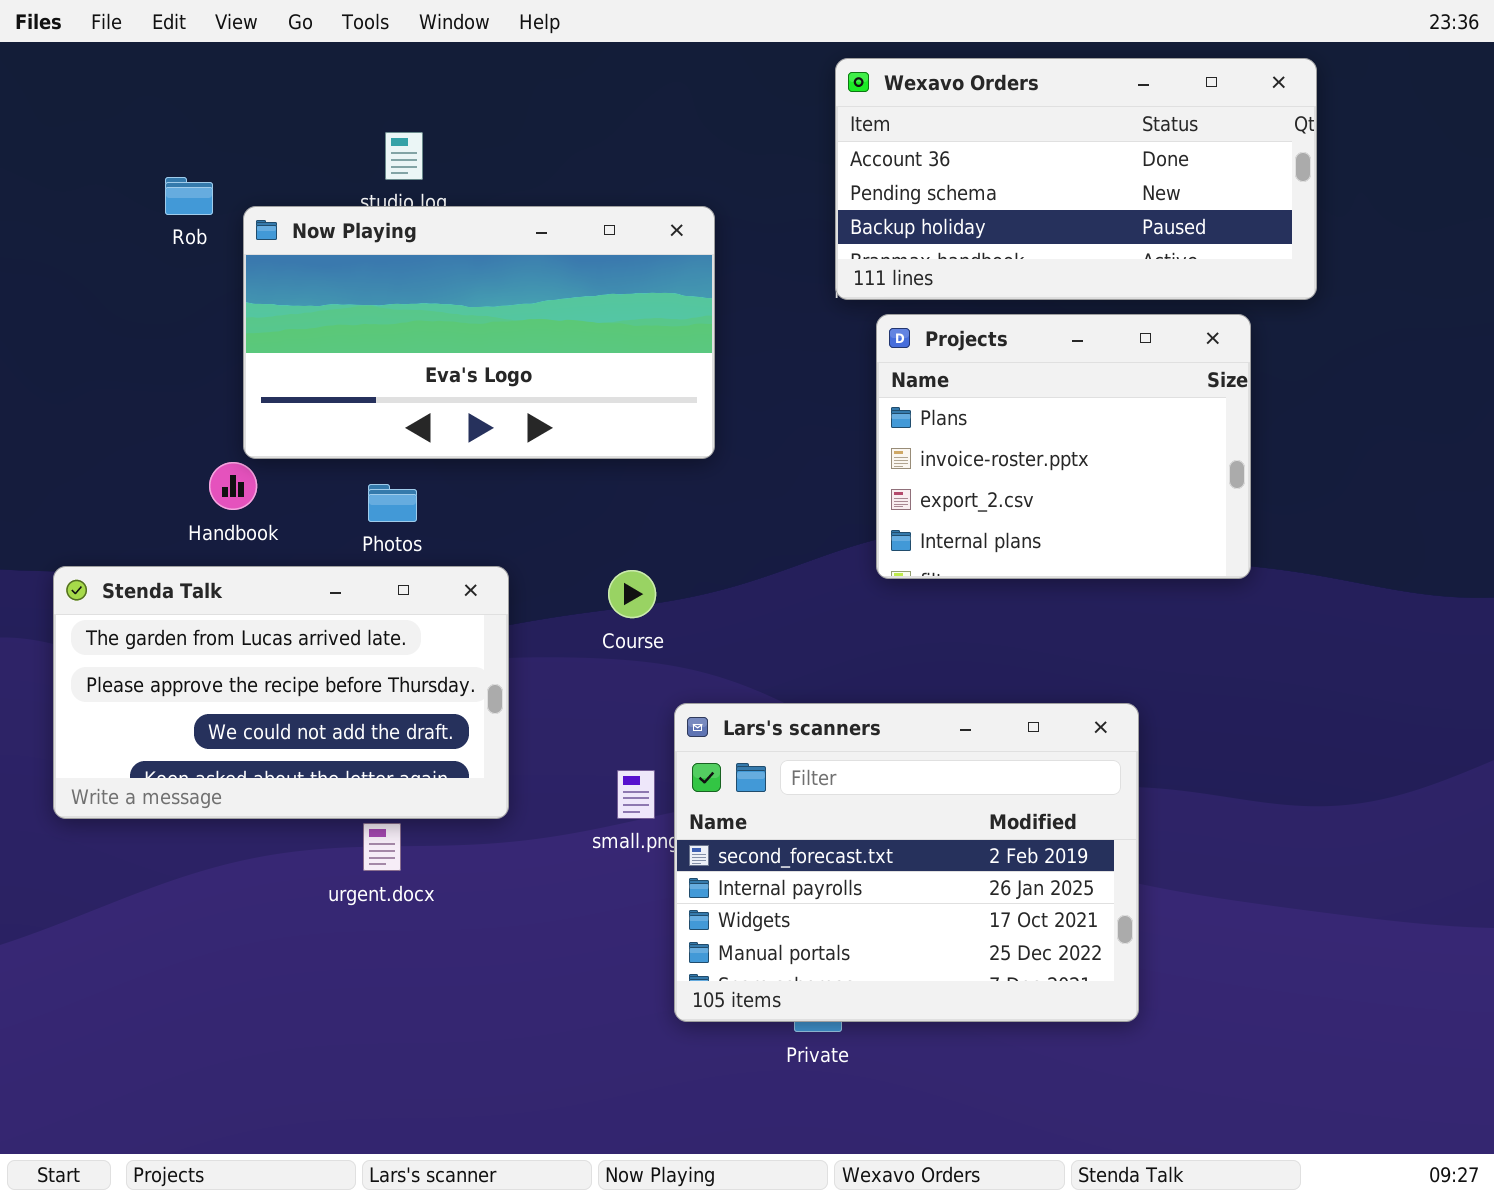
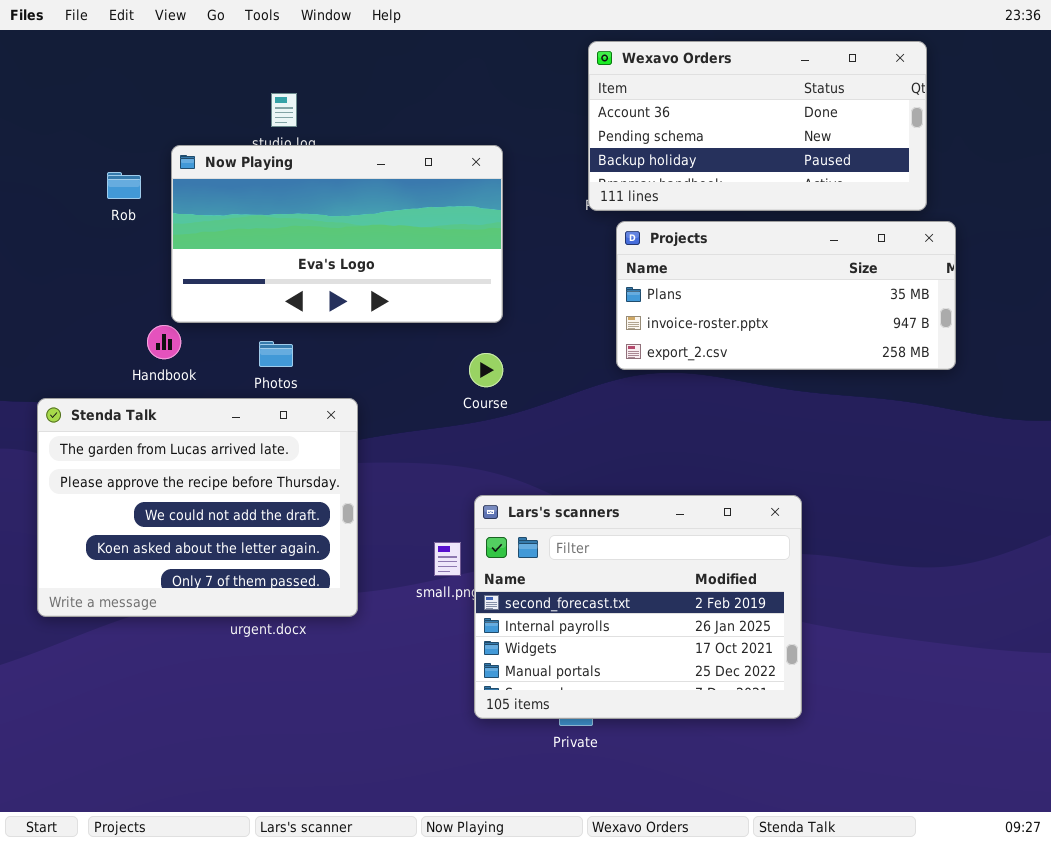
Rob: [165,177,213,215] -> [107,172,141,199], moved
Projects: [876,314,1251,579] -> [616,221,956,370], resized
Stenda Talk: [53,566,509,819] -> [37,398,358,617], resized
Course: [608,570,656,618] -> [469,353,503,387], moved

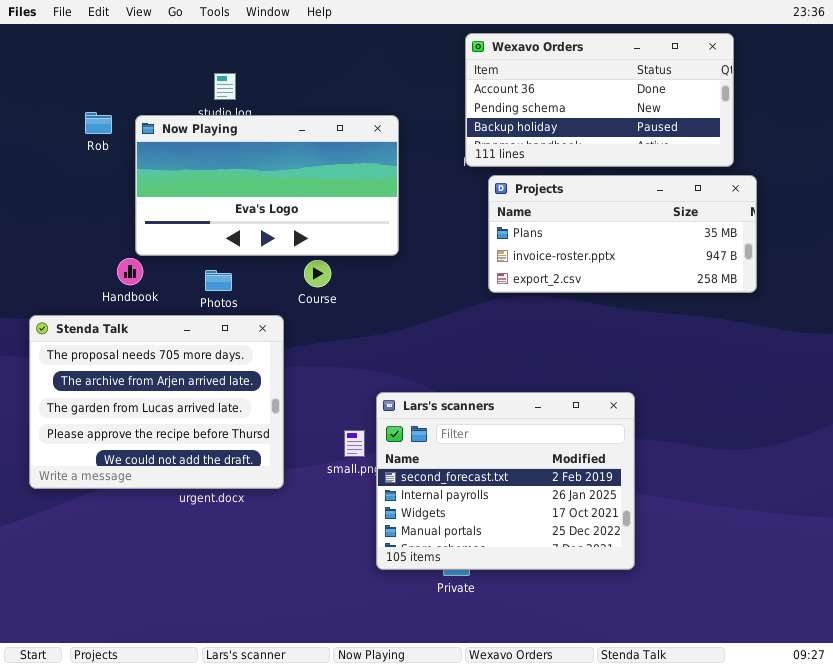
Rob: [107,172,141,199] -> [85,112,112,134], moved
Course: [469,353,503,387] -> [304,260,331,287], moved
Stenda Talk: [37,398,358,617] -> [29,315,284,489], scrolled up 2 rows

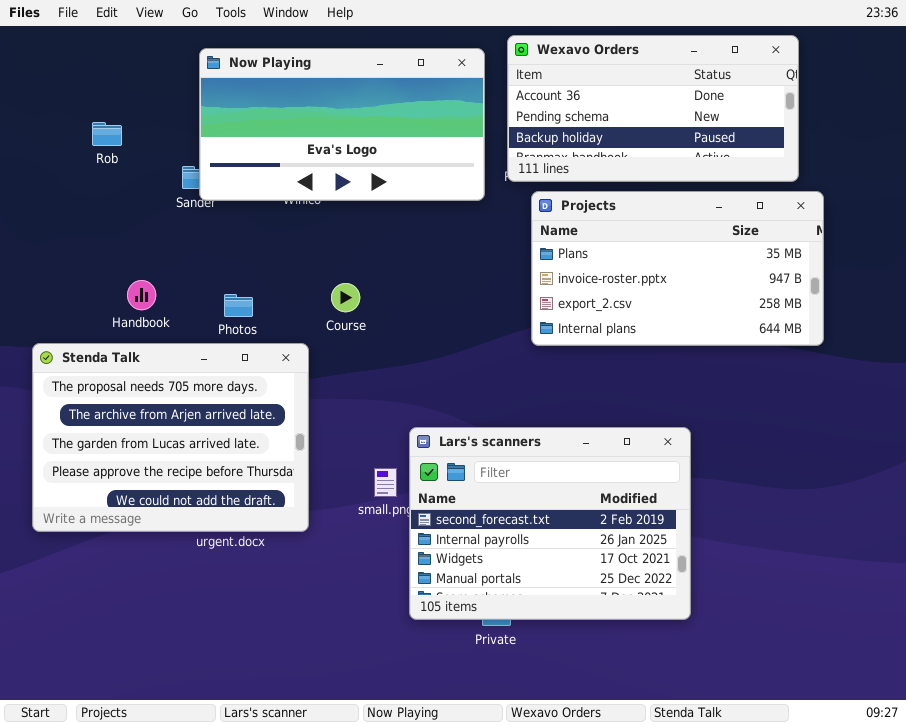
Now Playing: [135,115,399,256] -> [199,48,485,201], moved
Projects: [488,175,757,293] -> [531,191,824,346], resized

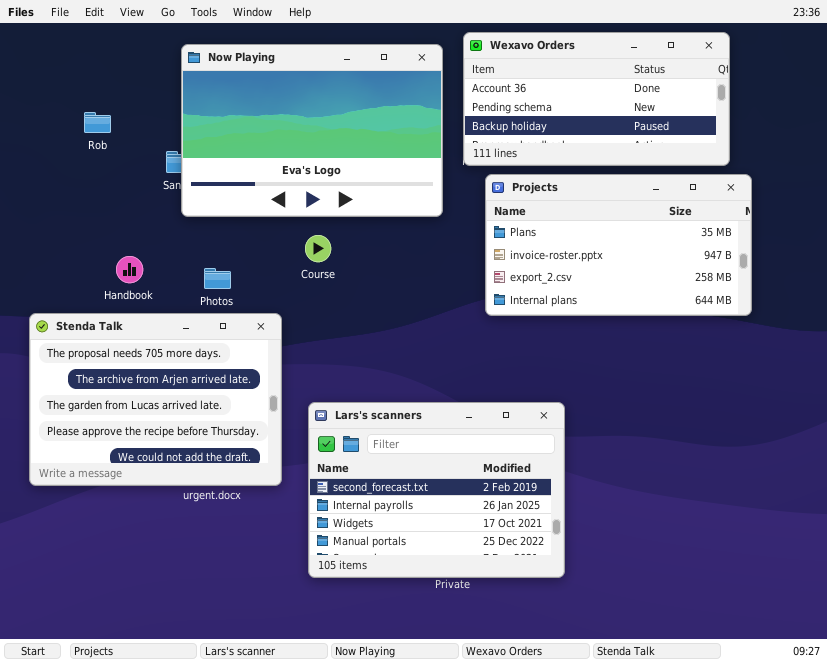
Now Playing: [199,48,485,201] -> [181,44,443,217], resized
Course: [331,283,360,312] -> [305,235,331,262], moved
Lars's scanners: [409,427,691,620] -> [308,402,565,578], moved

